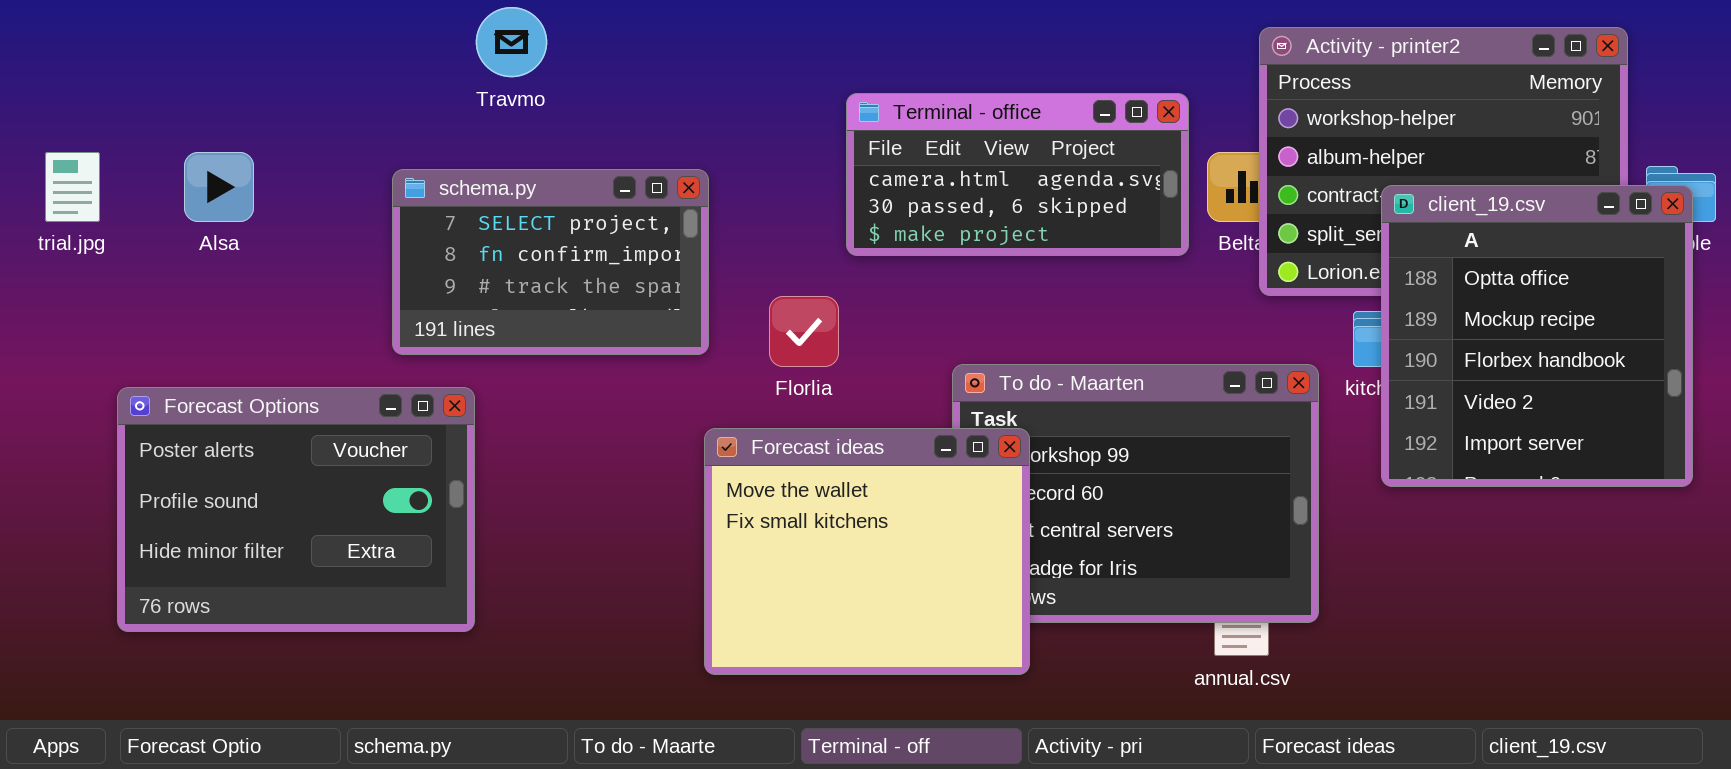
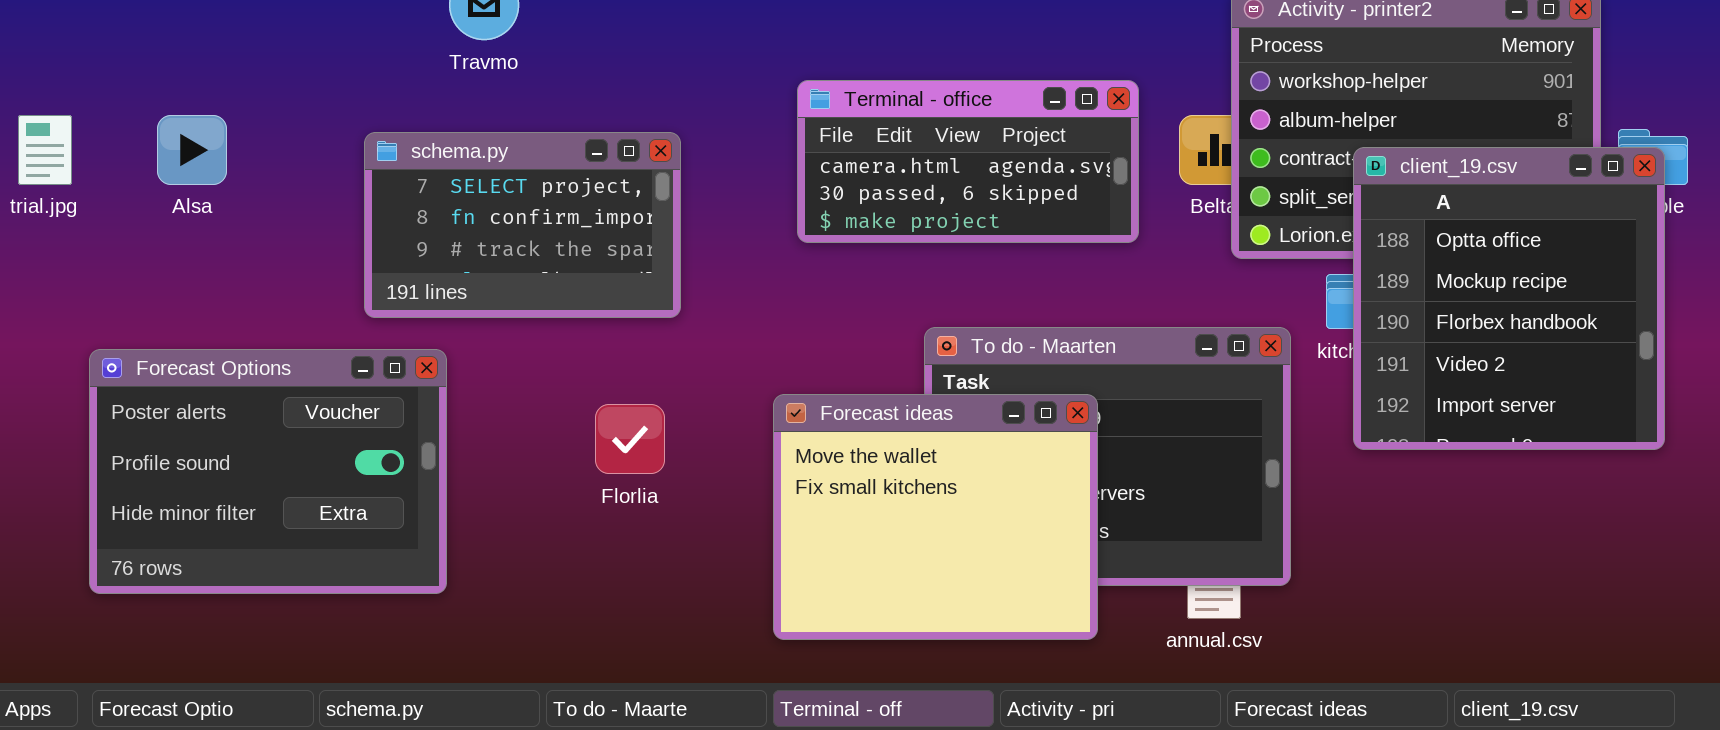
Terminal - office: [846,93,1189,256] -> [797,80,1139,243], moved
Florlia: [769,296,839,367] -> [595,404,665,474], moved
Forecast ideas: [704,428,1030,675] -> [773,394,1098,640], moved

